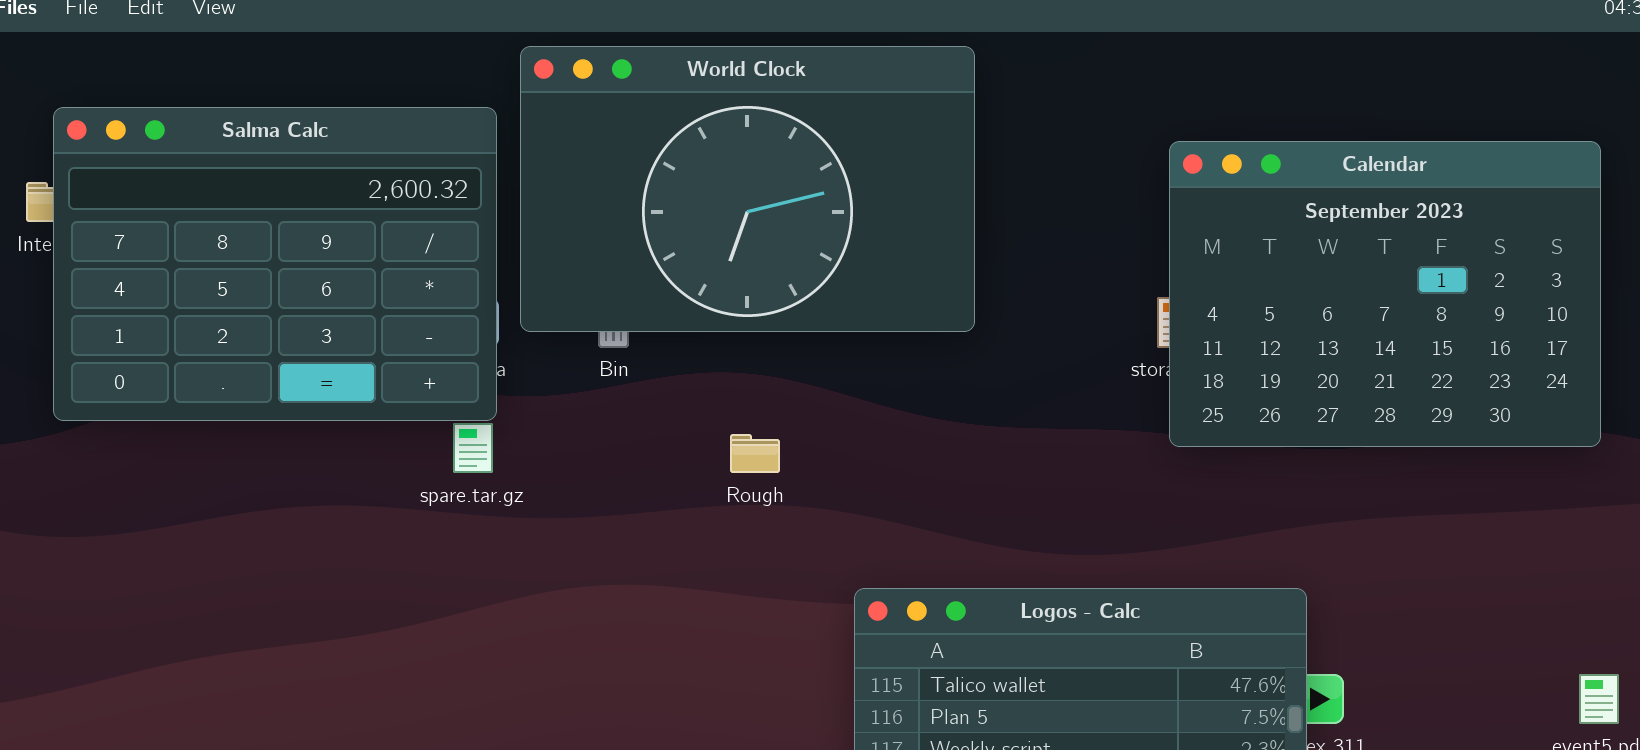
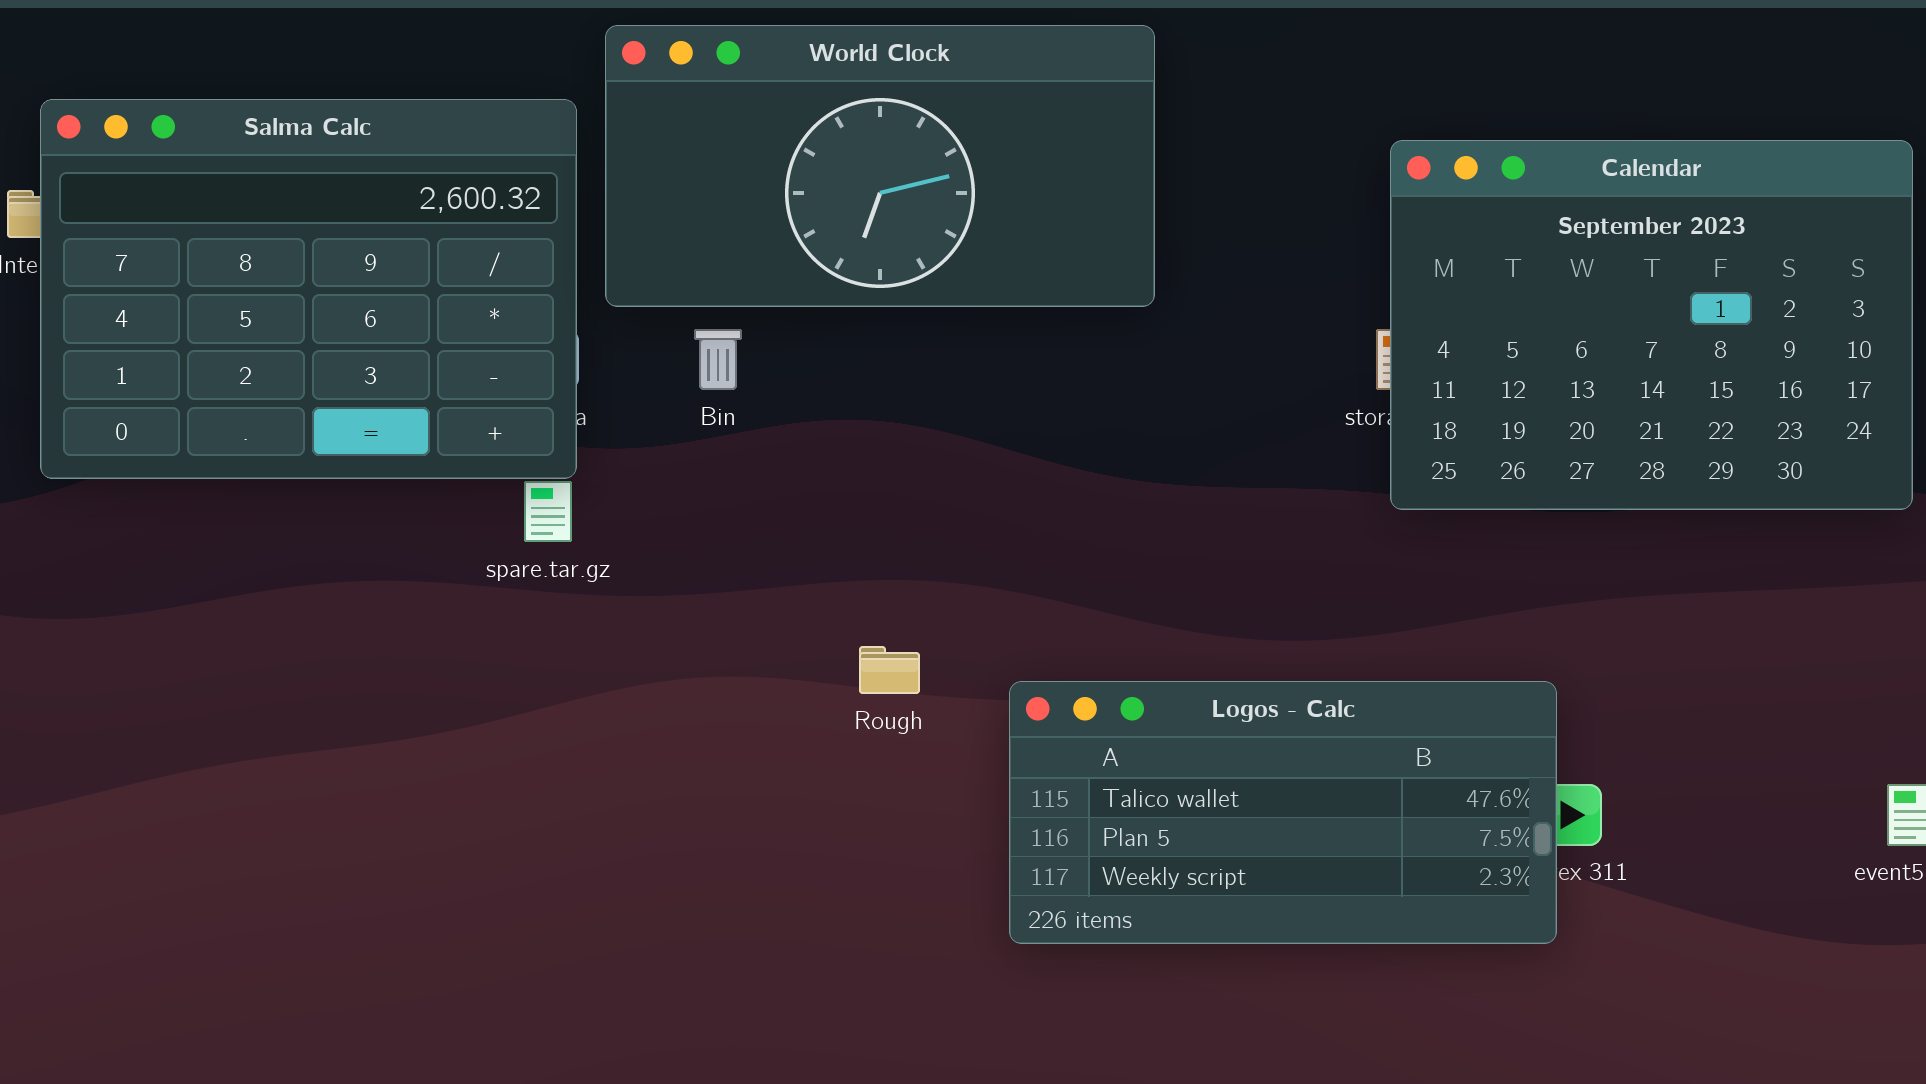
World Clock: [520,46,975,332] -> [605,25,1155,307], resized
Rough: [730,434,780,473] -> [859,646,920,694], moved

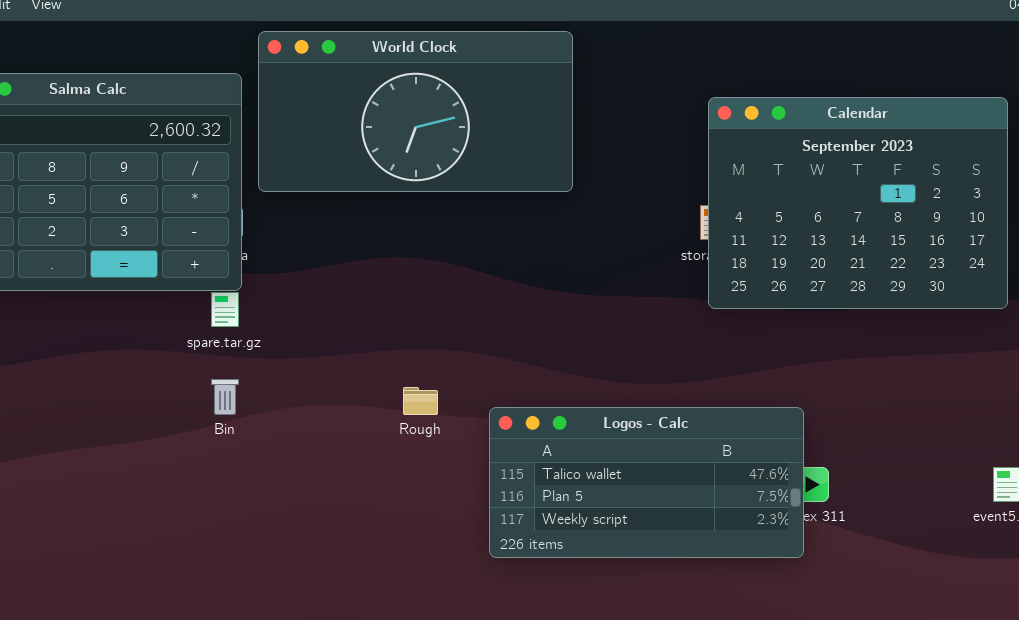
Bin: [694,329,742,390] -> [211,379,239,415], moved

